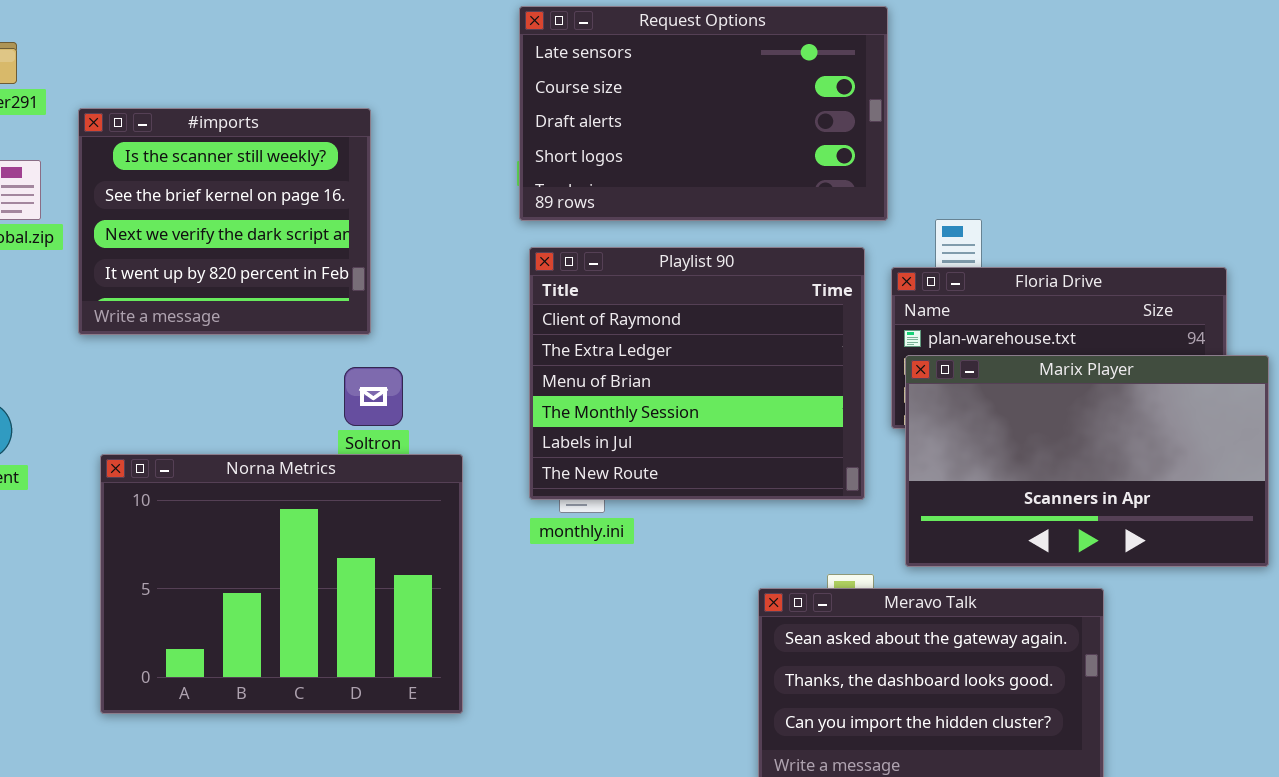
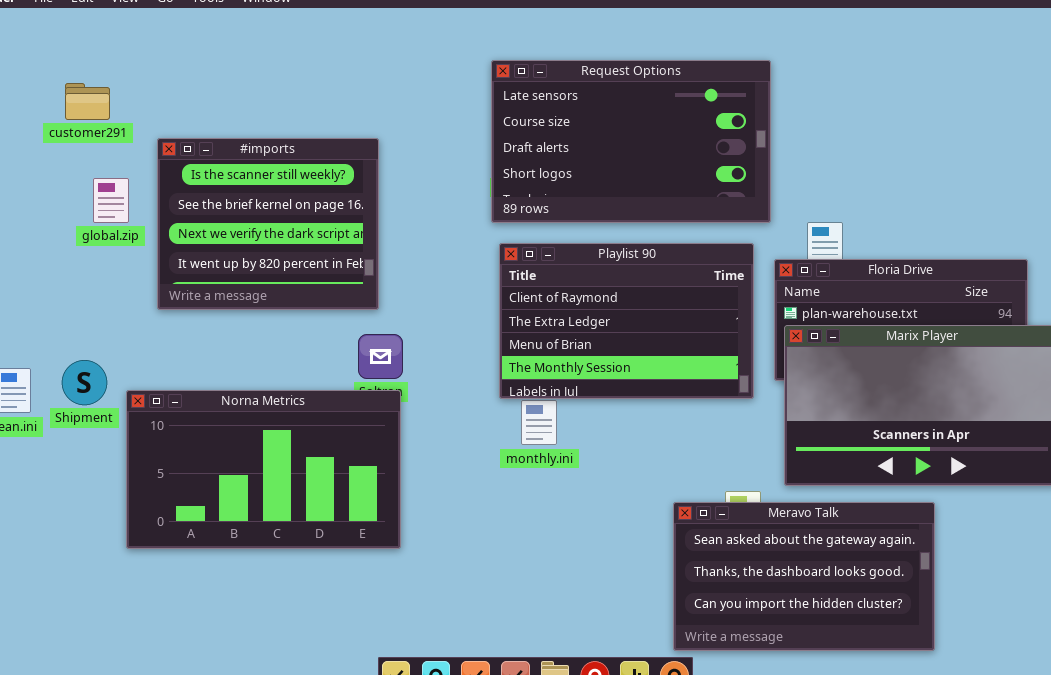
Playlist 90: [529,247,865,500] -> [499,243,754,399], resized
Norna Metrics: [100,454,463,714] -> [126,390,401,549], moved, resized

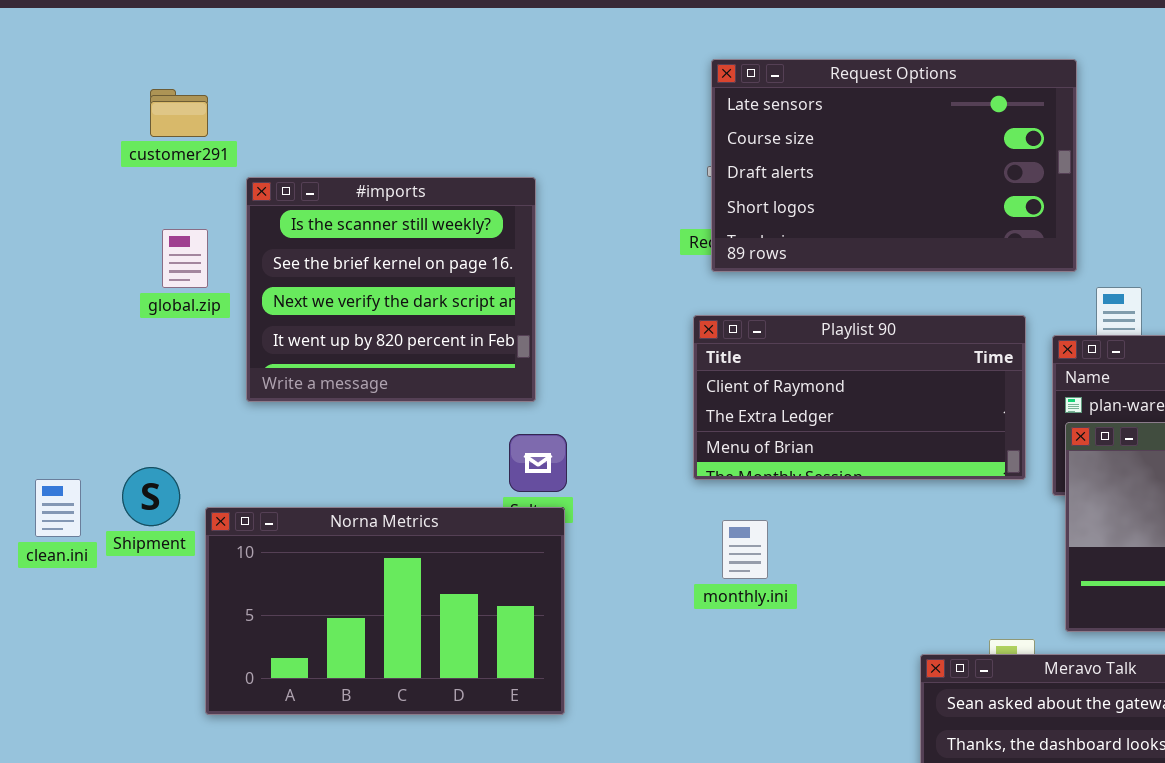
Request Options: [491,60,771,223] -> [711,59,1077,272], moved
customer291: [65,83,110,120] -> [150,89,208,137], moved
Playlist 90: [499,243,754,399] -> [693,315,1026,480], resized

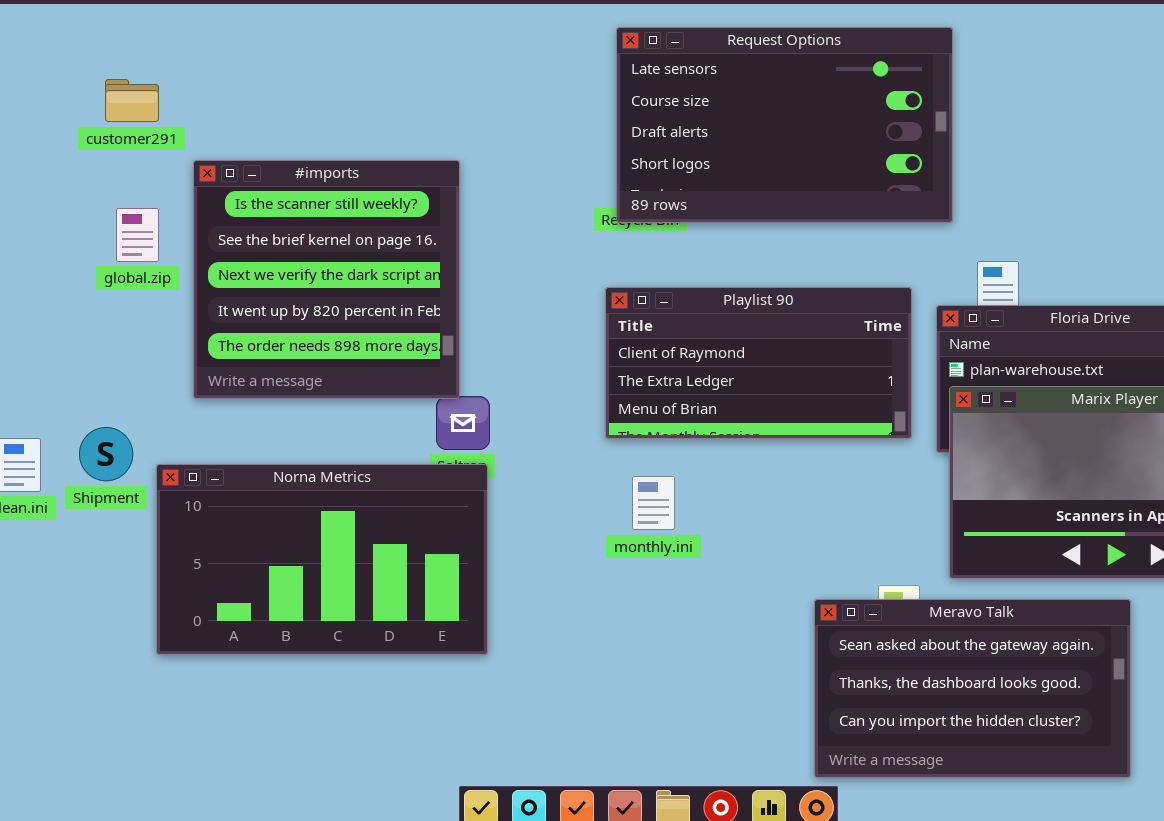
Request Options: [711,59,1077,272] -> [616,27,953,223], moved
#imports: [246,177,536,402] -> [193,160,460,399], resized

